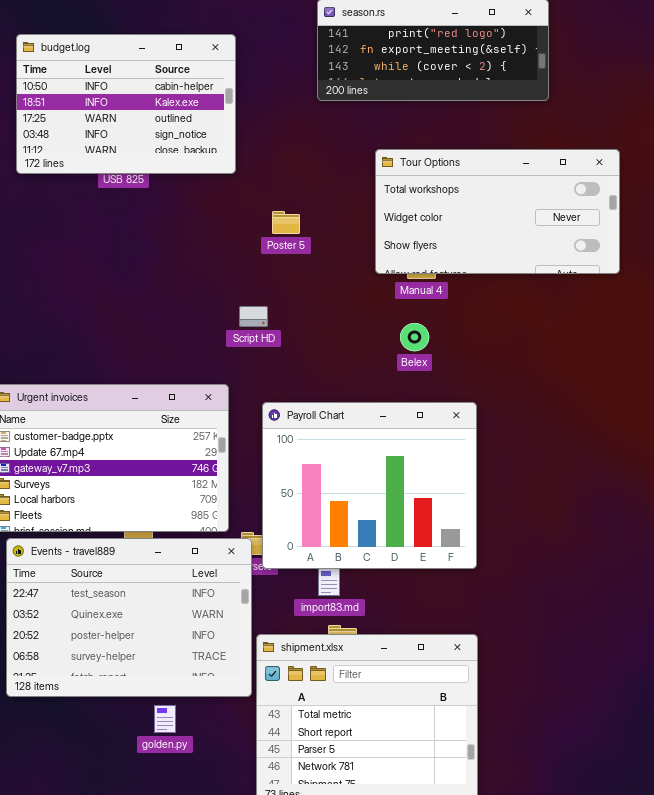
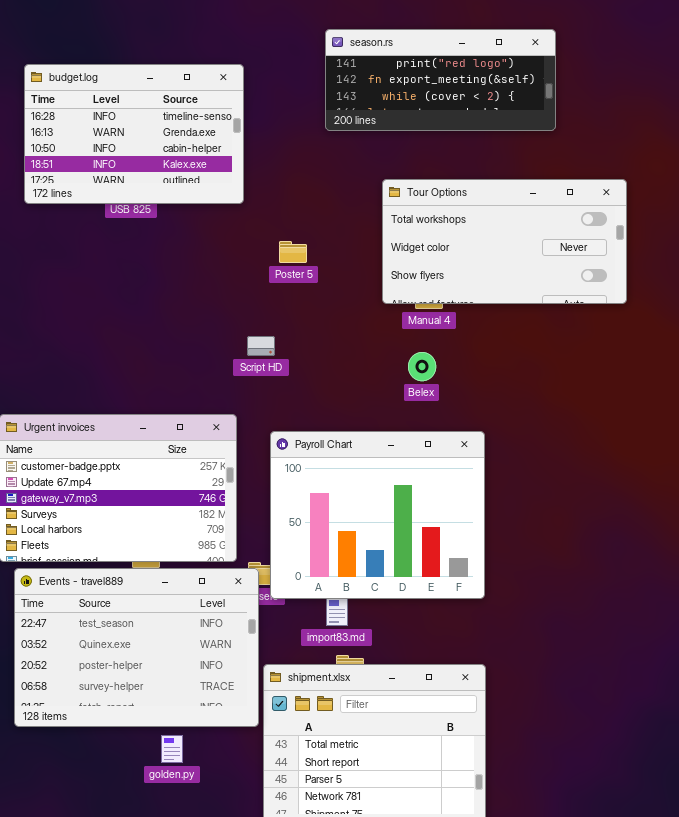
budget.log: [16,34,236,174] -> [24,64,244,204], scrolled up 2 rows

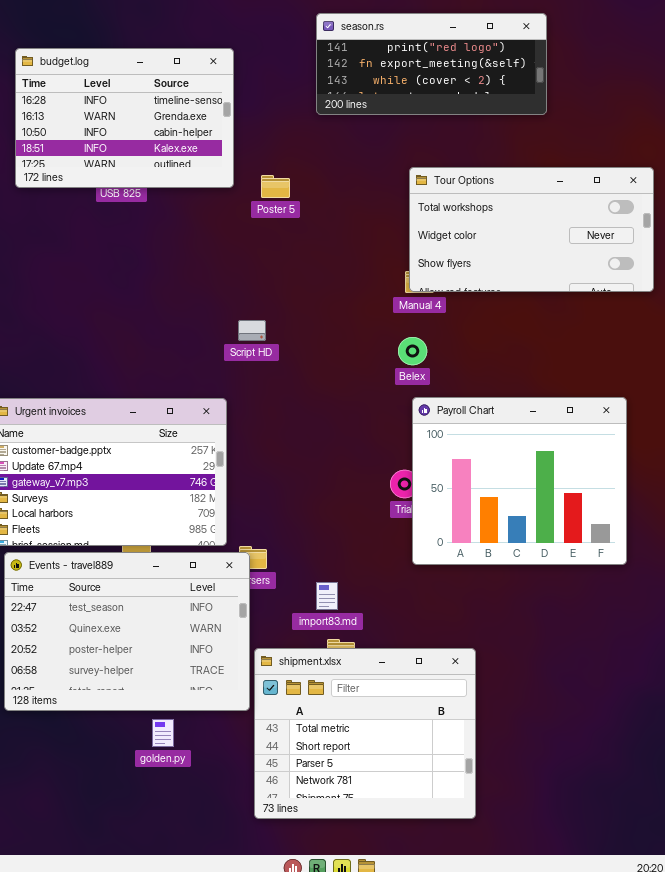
Tour Options: [382,179,627,304] -> [409,167,654,292], moved
Poster 5: [279,241,307,263] -> [261,175,290,198], moved
Payroll Chart: [270,431,485,599] -> [412,397,627,565], moved

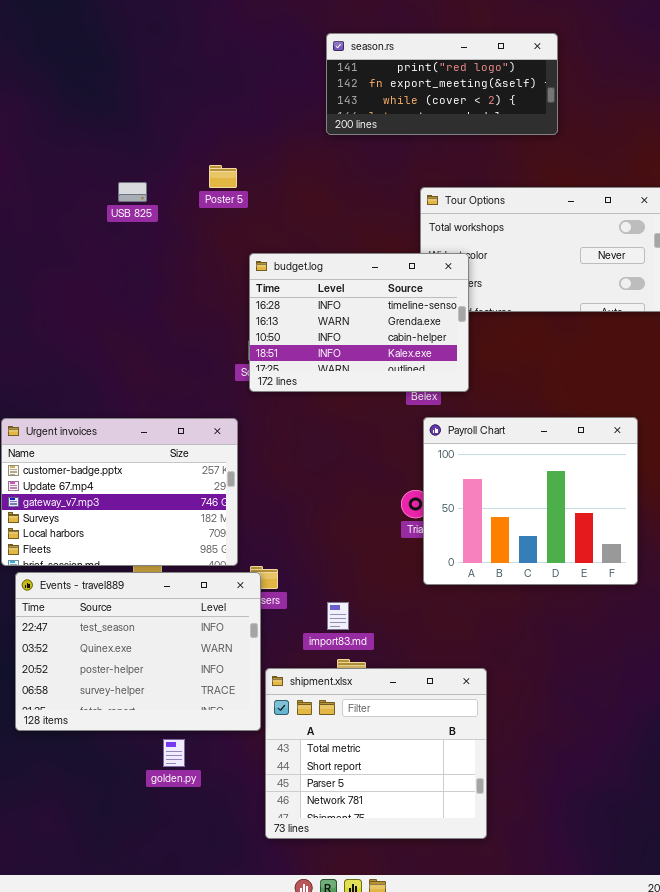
budget.log: [15,48,234,188] -> [249,253,469,392], moved
Poster 5: [261,175,290,198] -> [209,165,237,188], moved

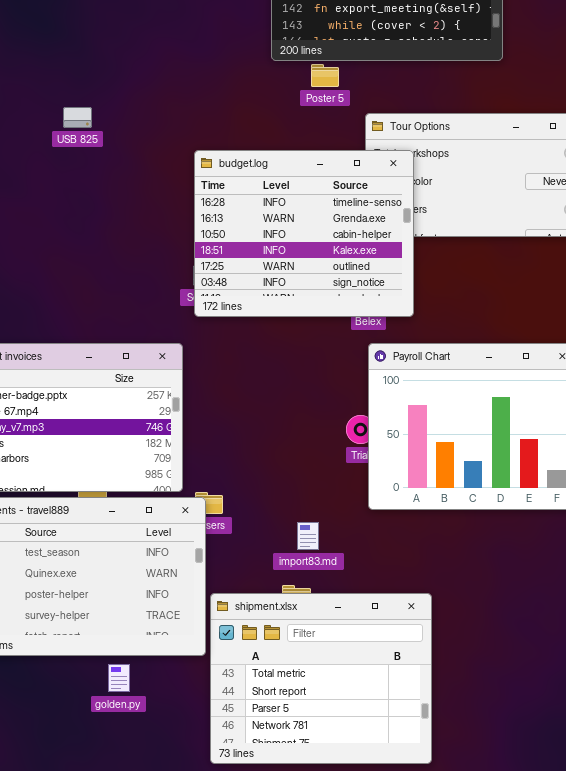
Poster 5: [209,165,237,188] -> [311,64,339,87], moved
budget.log: [249,253,469,392] -> [194,150,414,317], resized
import83.md: [327,602,349,630] -> [297,522,319,550], moved

